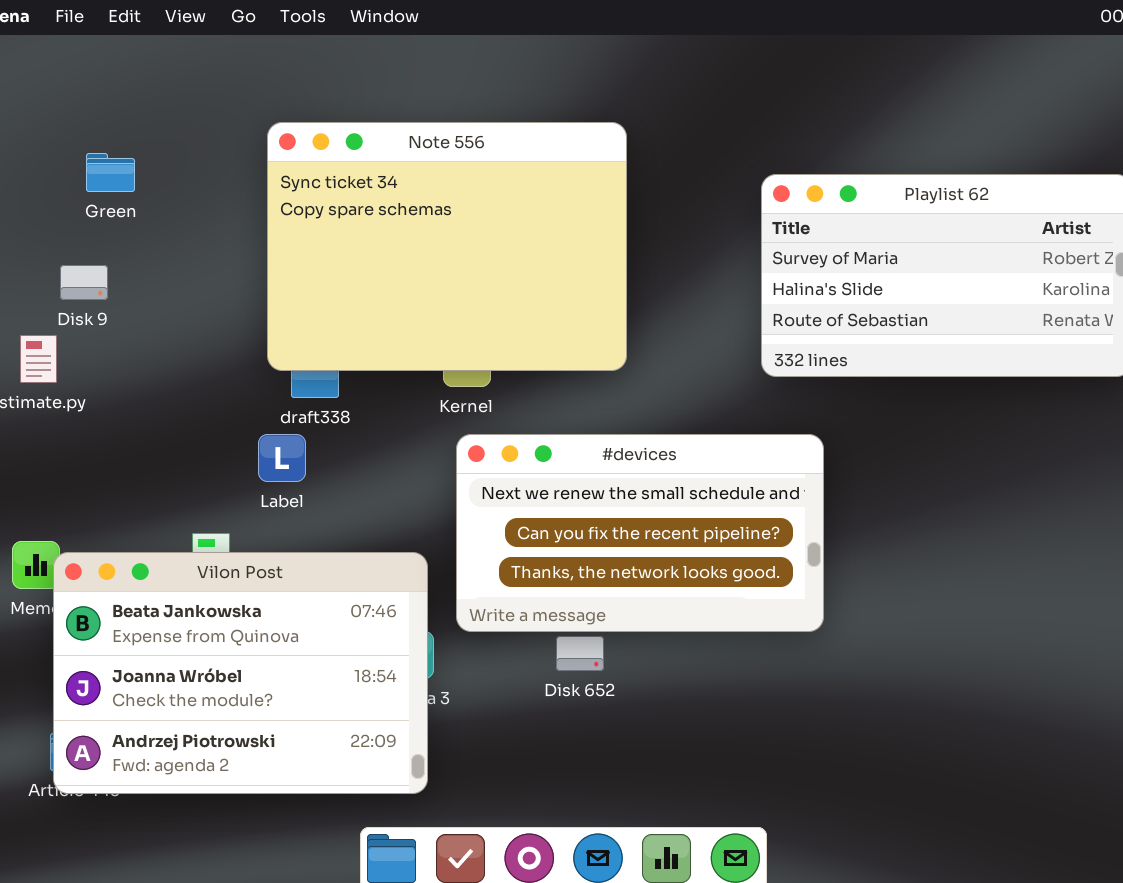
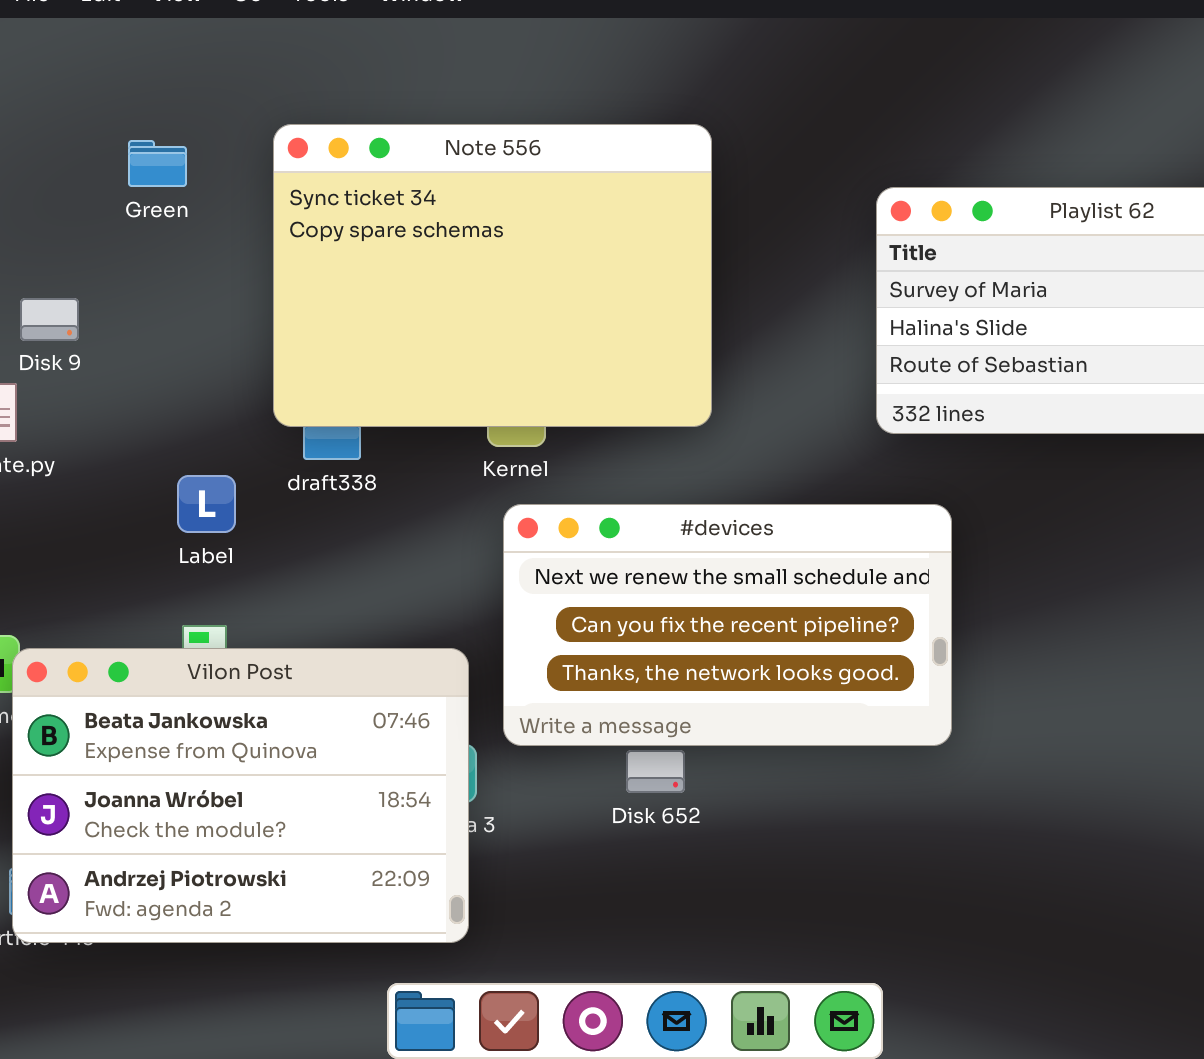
Green: [86,153,135,192] -> [128,140,187,187], moved
Label: [258,434,306,482] -> [177,475,236,533], moved

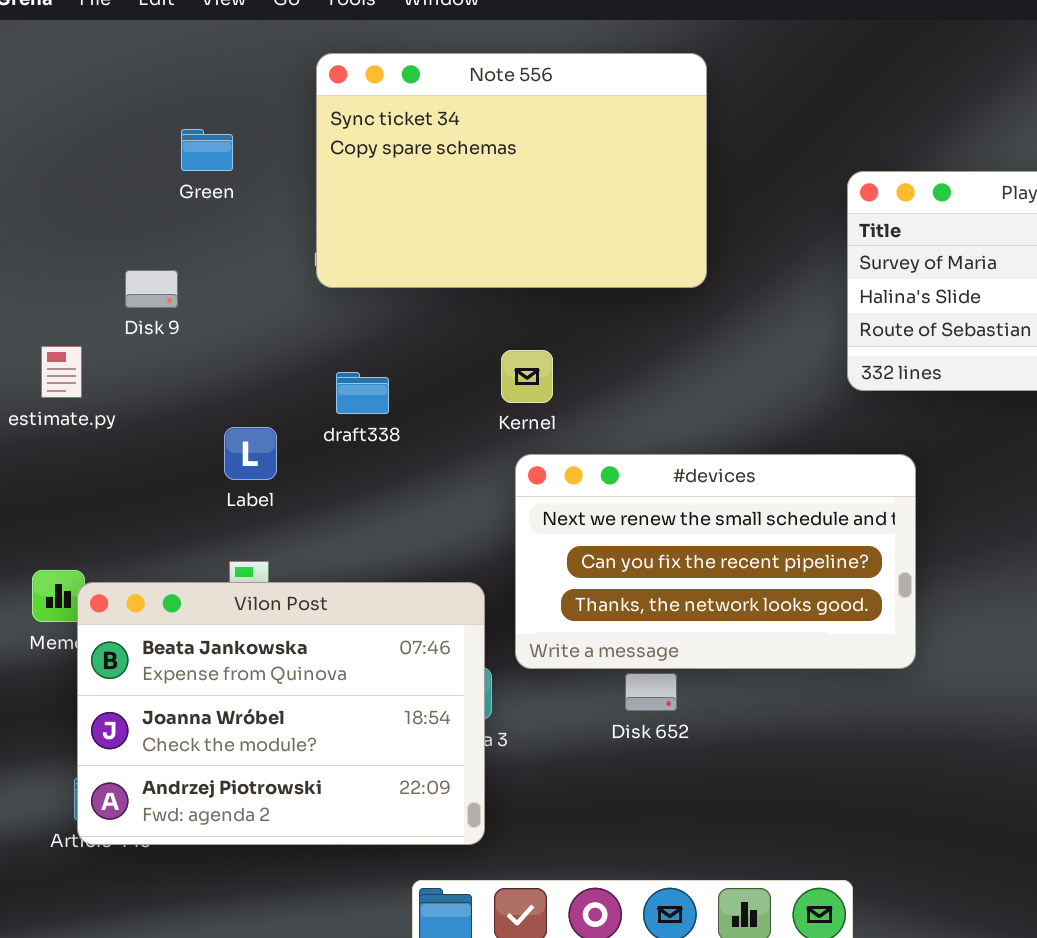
Note 556: [273,124,712,427] -> [316,53,707,288], moved, resized
Disk 9: [20,298,79,341] -> [125,270,178,308], moved

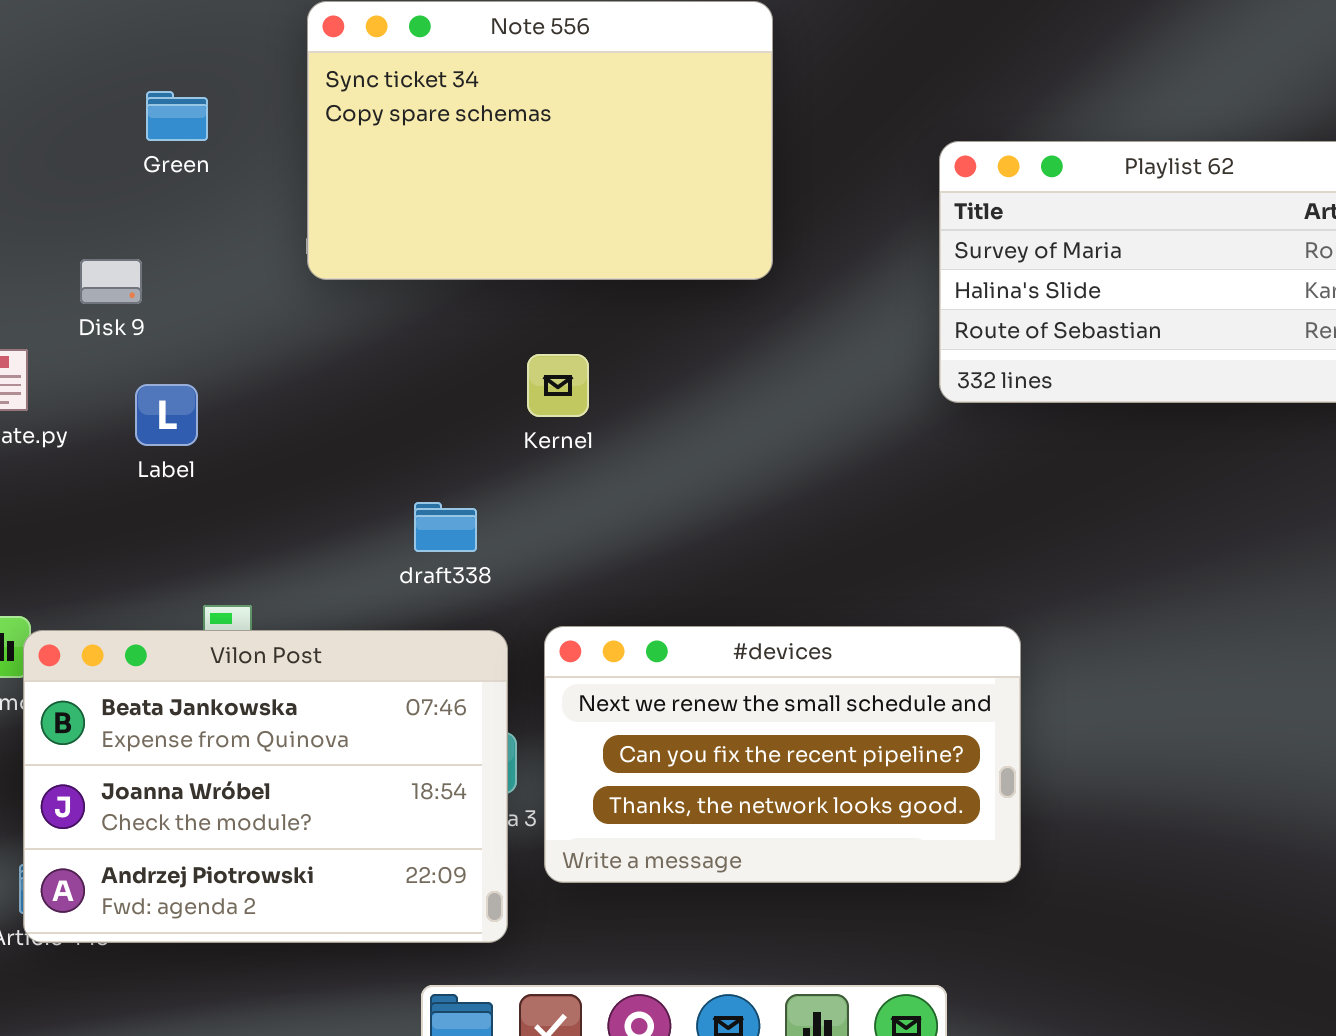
draft338: [336,372,389,414] -> [414,502,477,552], moved
Label: [224,427,277,480] -> [135,384,198,446], moved
#devices: [515,454,916,669] -> [544,626,1021,883], moved

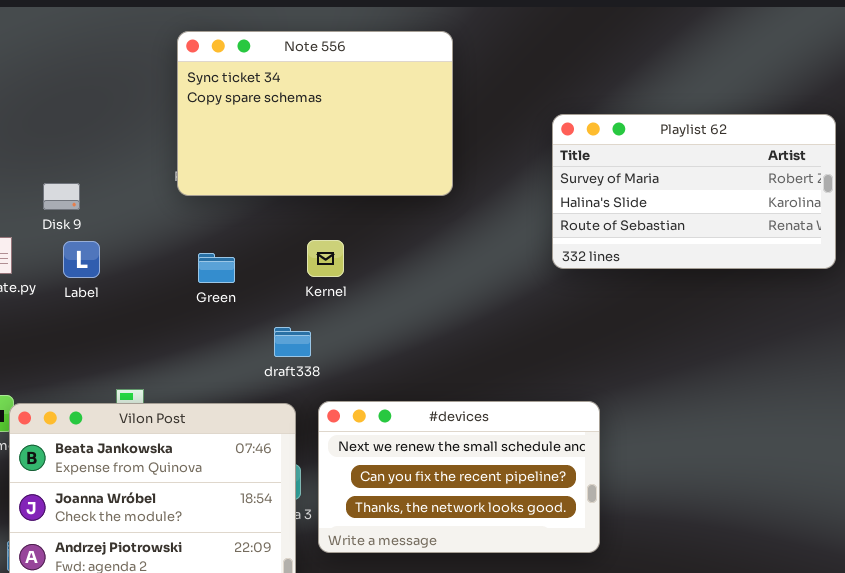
Green: [146,91,208,141] -> [198,253,235,283], moved
Label: [135,384,198,446] -> [63,241,100,278], moved
draft338: [414,502,477,552] -> [274,327,311,357], moved

